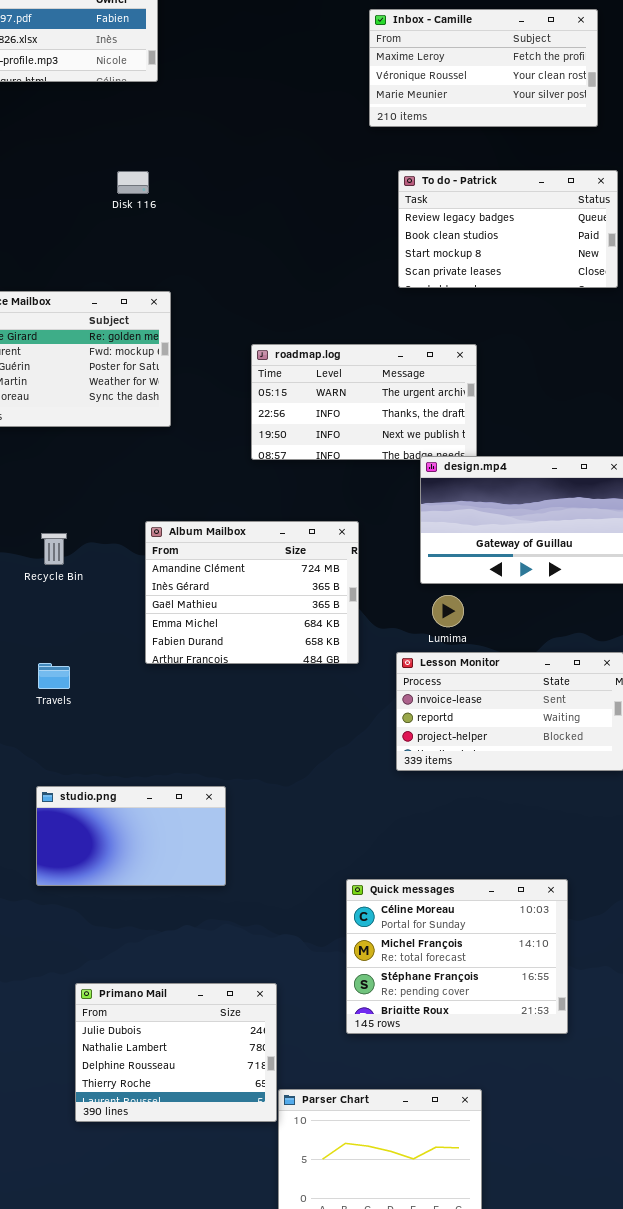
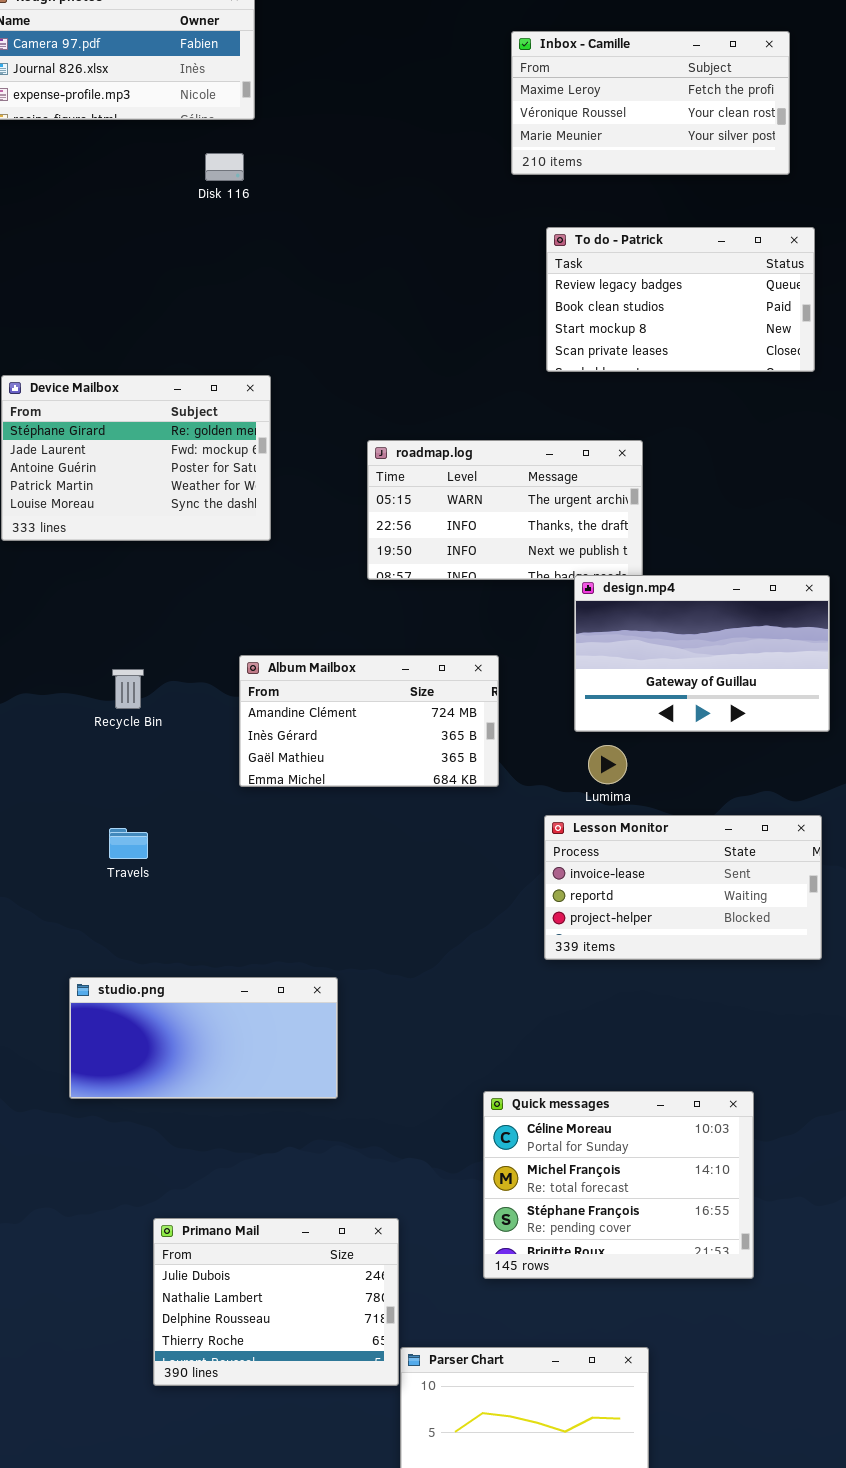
Disk 116: [117,171,149,194] -> [205,153,244,181], moved
Album Mailbox: [145,521,359,664] -> [239,655,499,787], resized
studio.png: [36,786,226,886] -> [69,977,338,1099], resized

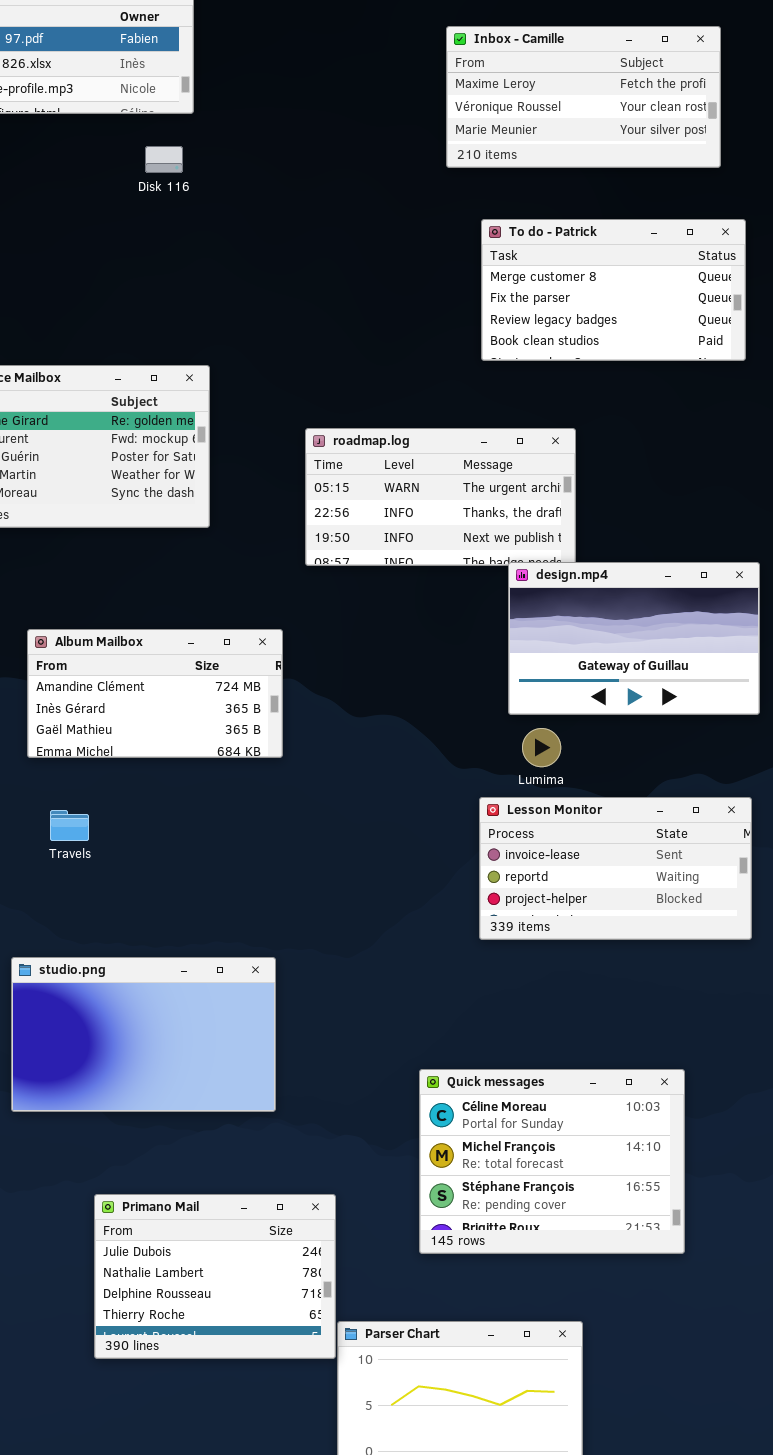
To do - Patrick: [546,227,815,372] -> [481,219,746,361], scrolled up 2 rows
Album Mailbox: [239,655,499,787] -> [27,629,283,758], moved
studio.png: [69,977,338,1099] -> [11,957,276,1112], resized

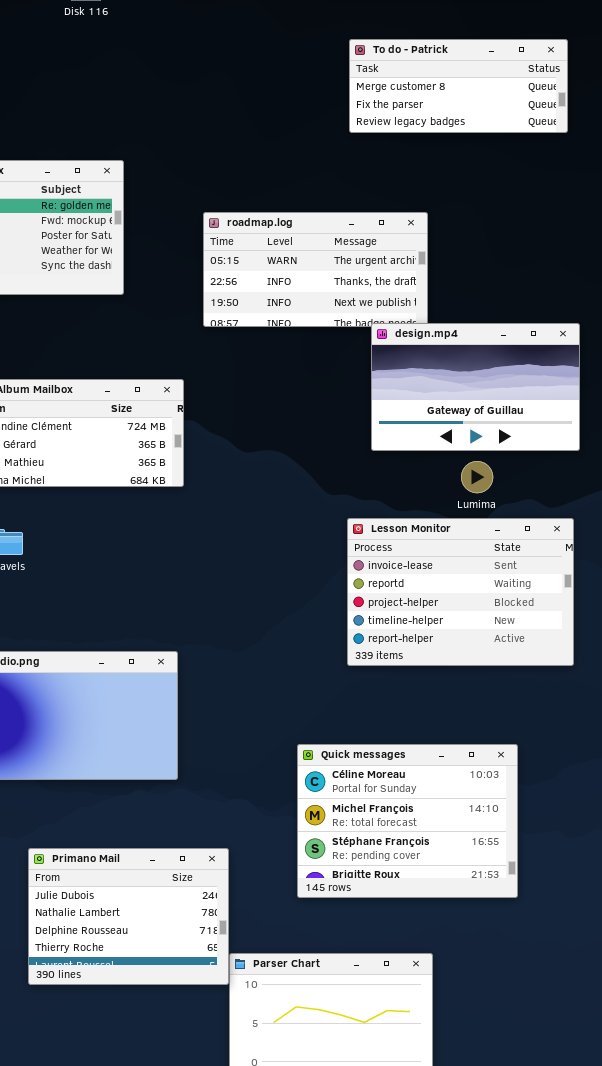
To do - Patrick: [481,219,746,361] -> [349,39,568,133], resized
Lumima: [522,728,561,767] -> [461,461,493,493], moved
Lesson Monitor: [479,797,752,940] -> [347,518,574,666], resized

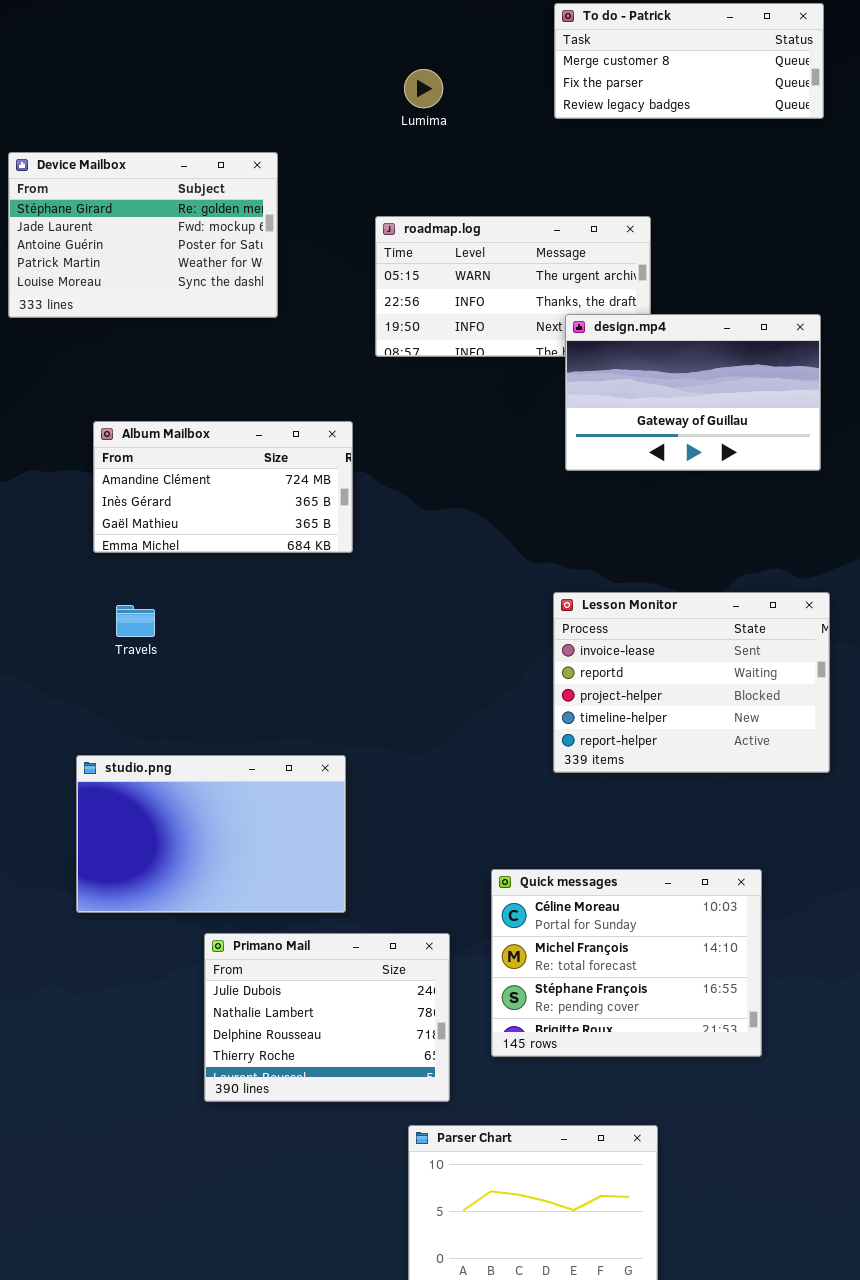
design.mp4: [371,323,580,451] -> [565,314,821,471], moved
Lumima: [461,461,493,493] -> [404,69,443,108], moved
Primano Mail: [28,848,229,985] -> [204,933,450,1102], moved

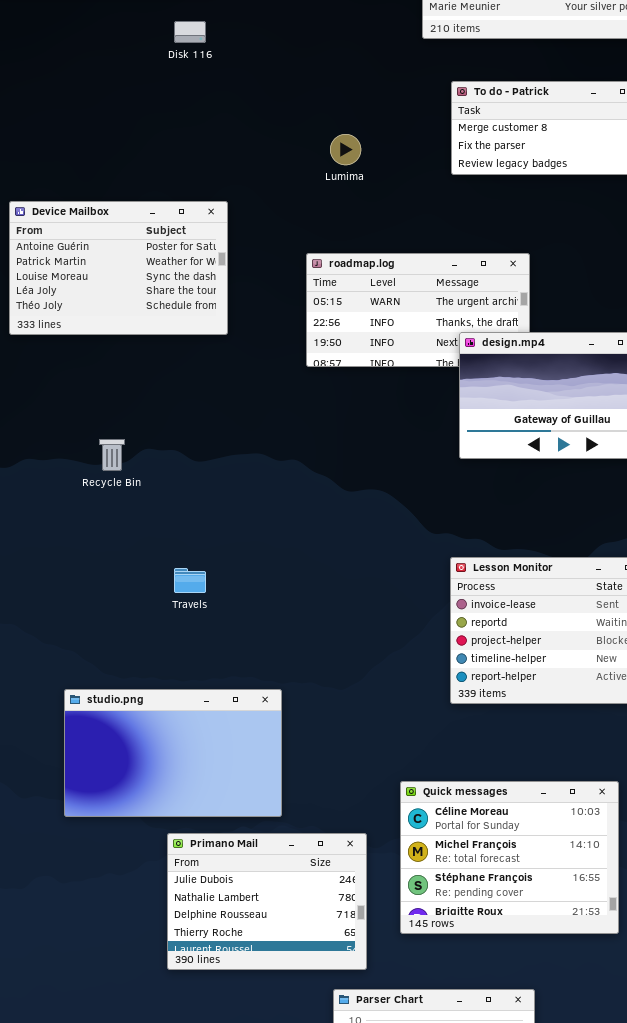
Device Mailbox: [8,152,278,318] -> [9,201,228,335], scrolled down 2 rows
Album Mailbox: [93,421,353,553] -> none, closed
Travels: [116,605,155,637] -> [174,568,206,593], moved

